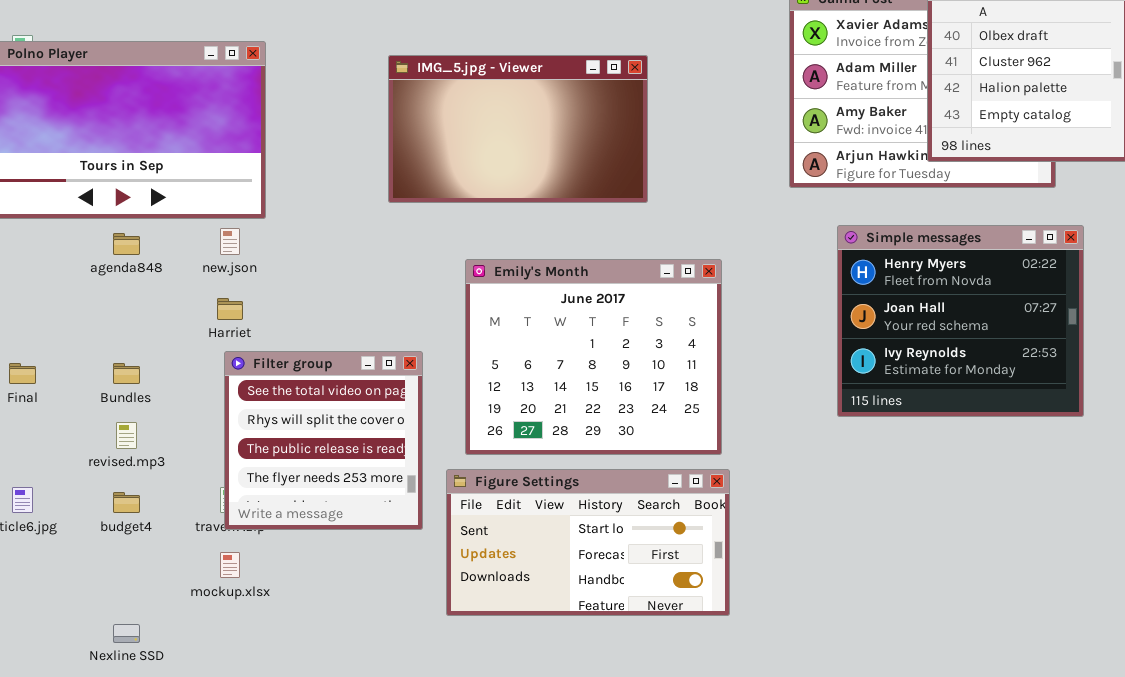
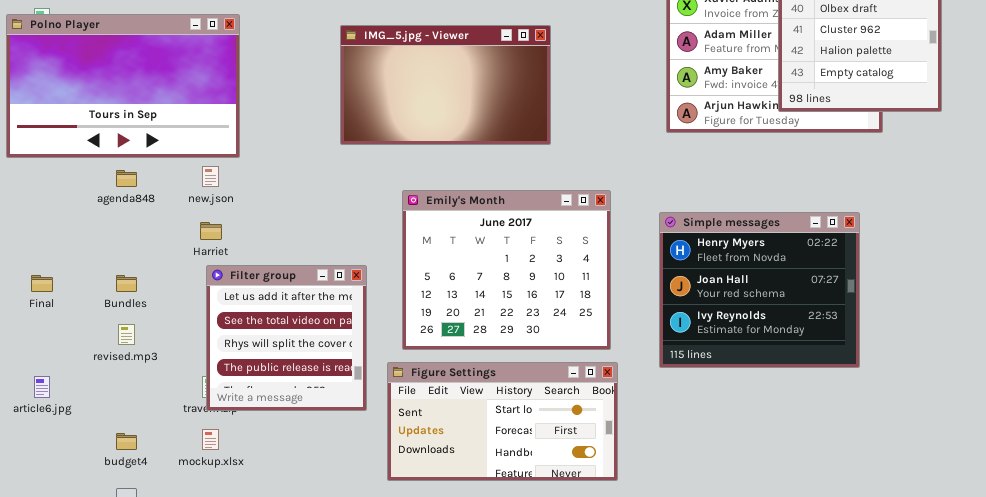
Simple messages: [837,225,1084,417] -> [659,212,860,368], moved
Filter group: [224,351,423,530] -> [206,265,367,411], scrolled up 1 row
budget4: [113,492,140,513] -> [116,433,137,450], moved

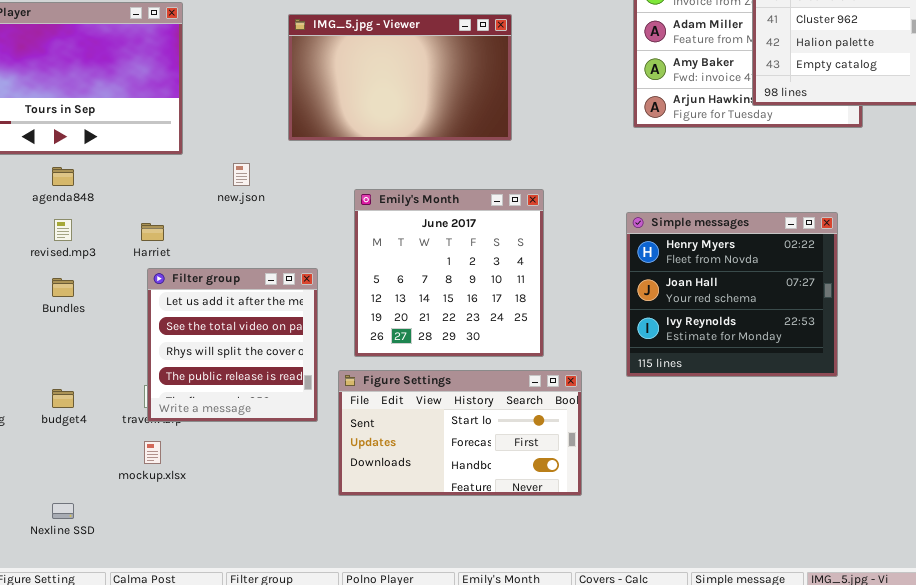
new.json: [202,166,219,187] -> [233,163,250,186], moved
Emily's Month: [402,190,611,350] -> [354,189,544,357], resized
revised.mp3: [118,324,135,345] -> [54,219,72,241], moved
budget4: [116,433,137,450] -> [52,389,74,408], moved

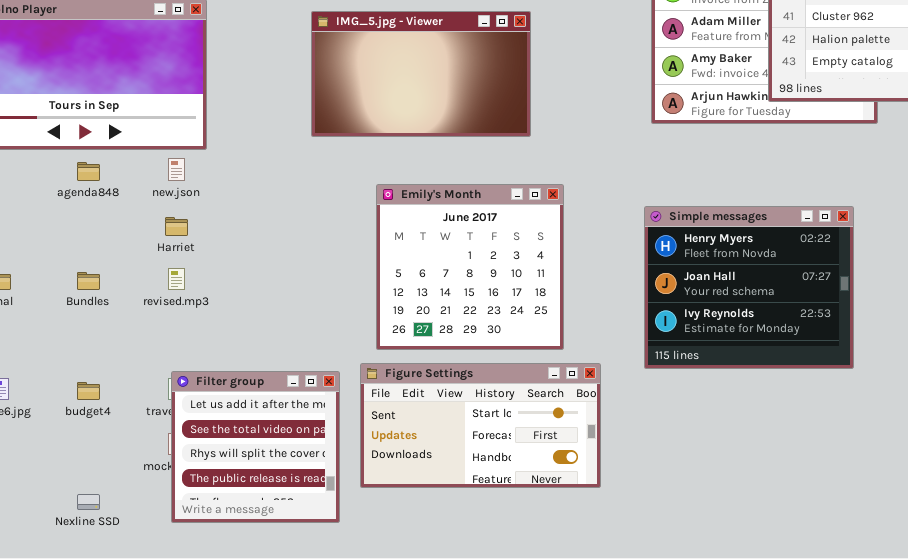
new.json: [233,163,250,186] -> [168,158,185,181], moved
revised.mp3: [54,219,72,241] -> [168,268,185,290], moved
Filter group: [147,268,318,422] -> [171,371,340,523], moved

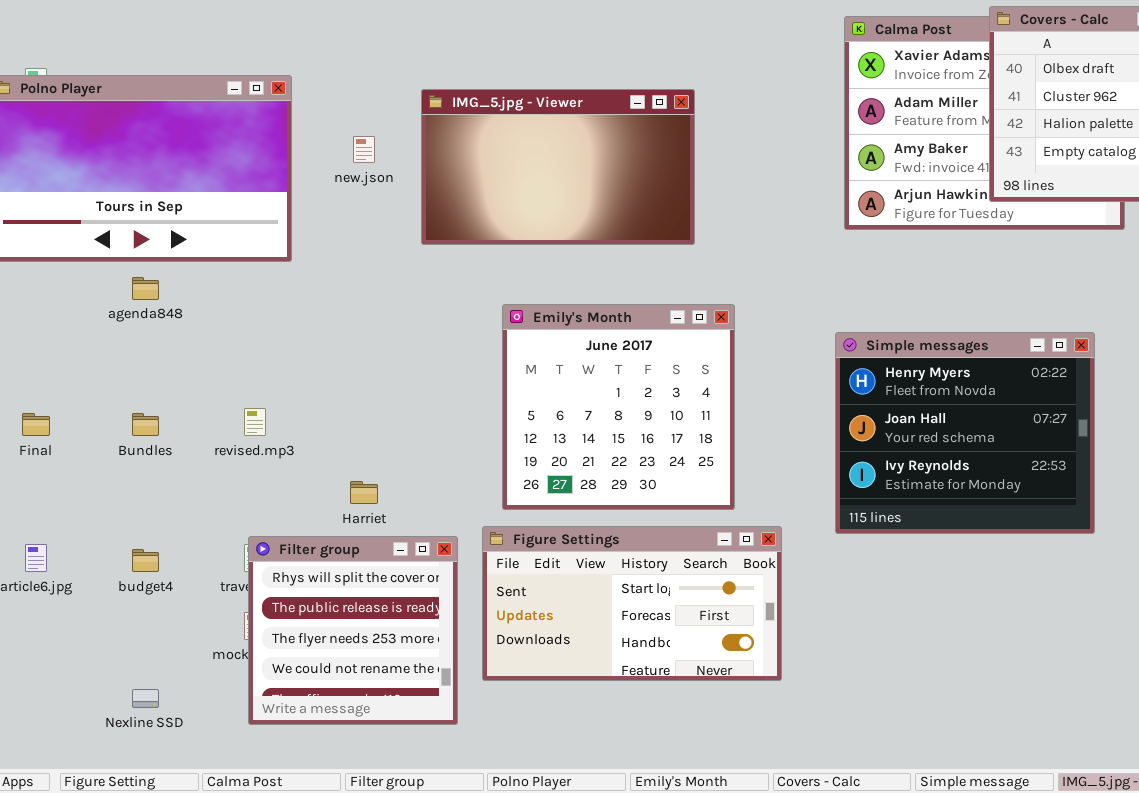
new.json: [168,158,185,181] -> [353,136,375,163], moved
Harriet: [165,217,188,236] -> [350,481,378,504], moved
Filter group: [171,371,340,523] -> [248,536,458,725], scrolled down 2 rows

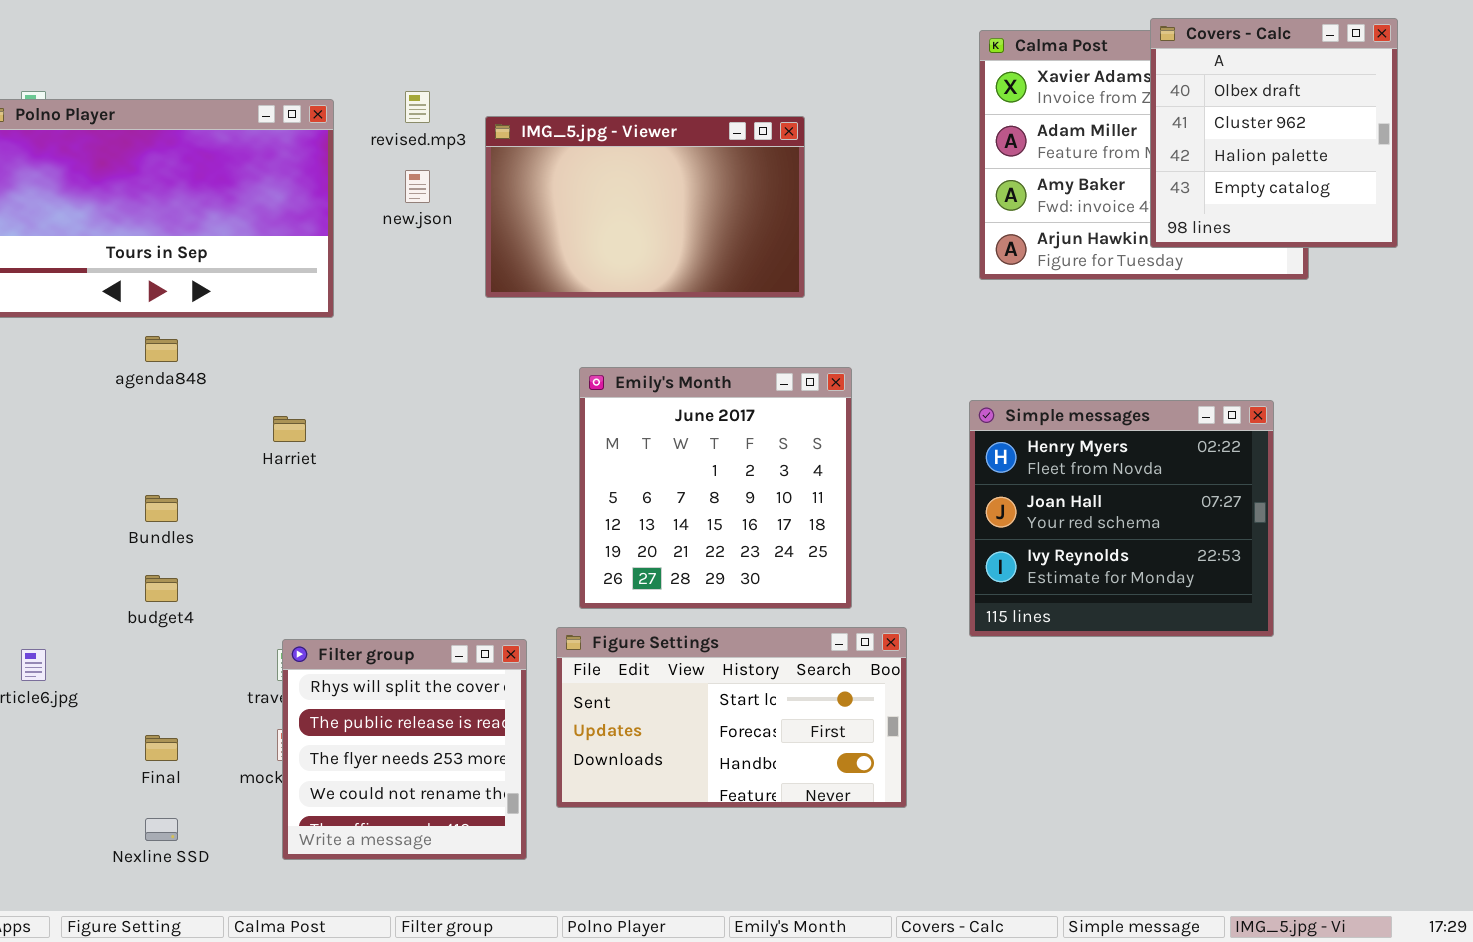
revised.mp3: [244,408,266,436] -> [405,91,430,123], moved
Final: [22,413,50,436] -> [145,735,178,761], moved
Harriet: [350,481,378,504] -> [273,416,306,442], moved
budget4: [132,549,159,572] -> [145,575,178,602], moved

